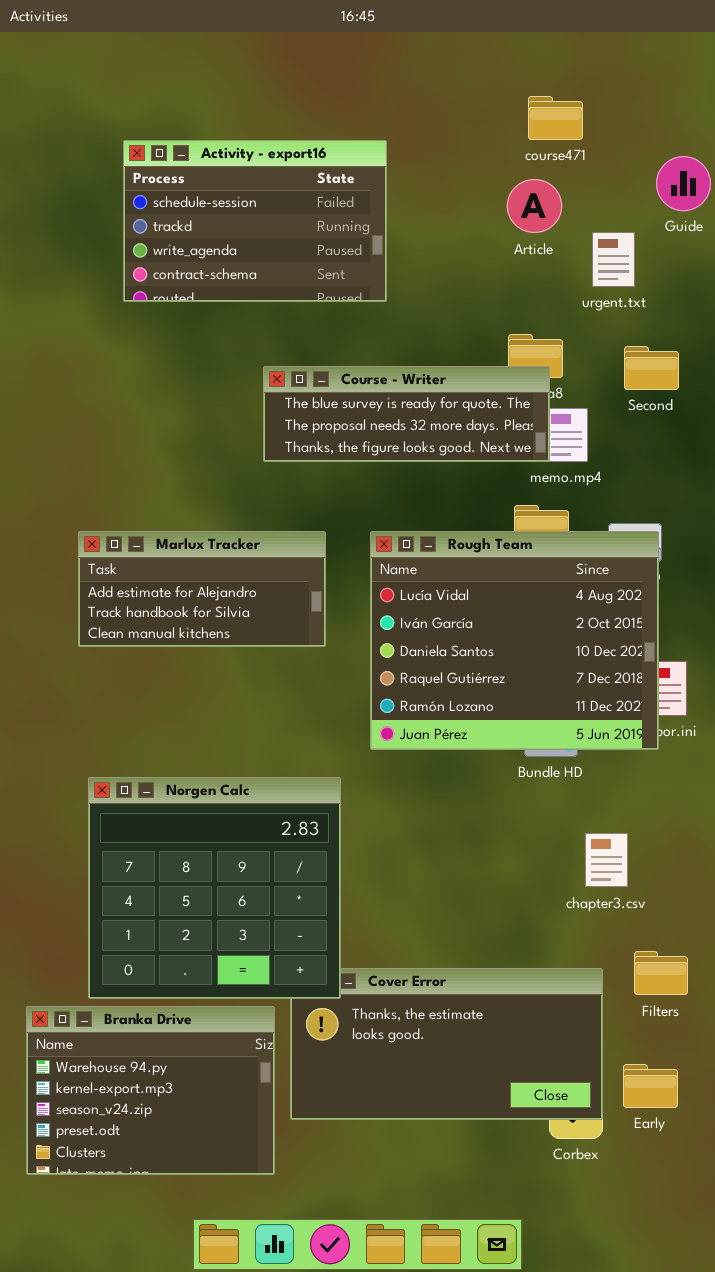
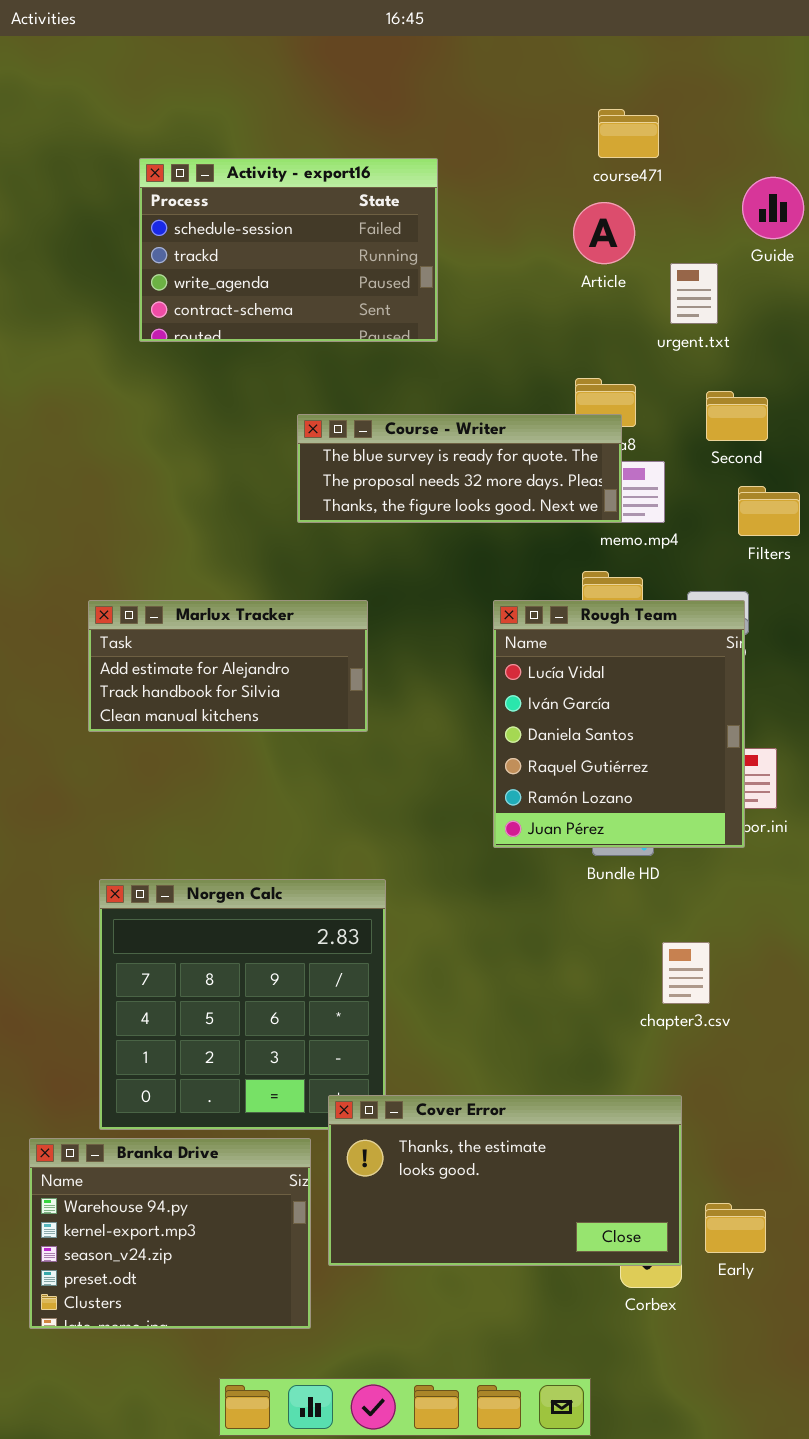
Rough Team: [370,531,659,750] -> [493,600,745,848], resized
Filters: [634,951,688,995] -> [738,486,800,536], moved
Cover Error: [290,968,603,1120] -> [328,1095,682,1266], raised

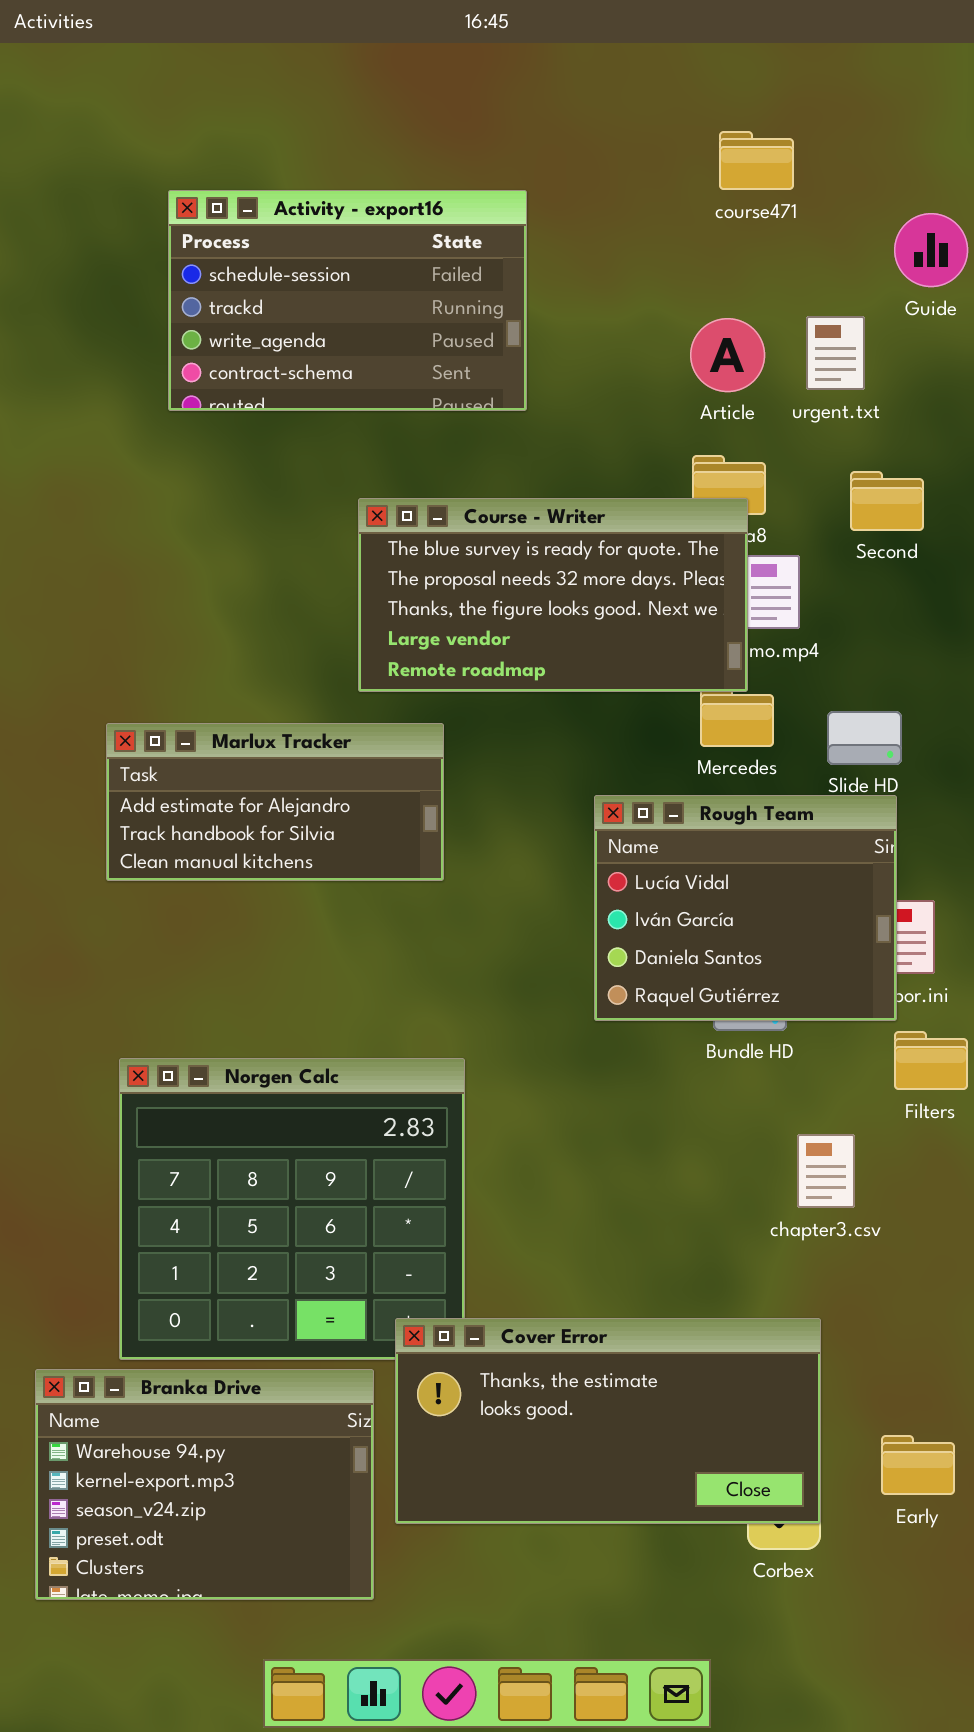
Article: [573,202,635,264] -> [690,318,765,392], moved
Course - Writer: [297,414,622,523] -> [358,498,748,692], resized
Filters: [738,486,800,536] -> [894,1031,968,1090], moved
Rough Team: [493,600,745,848] -> [594,795,897,1021], resized
Early: [705,1203,766,1253] -> [881,1435,955,1495], moved

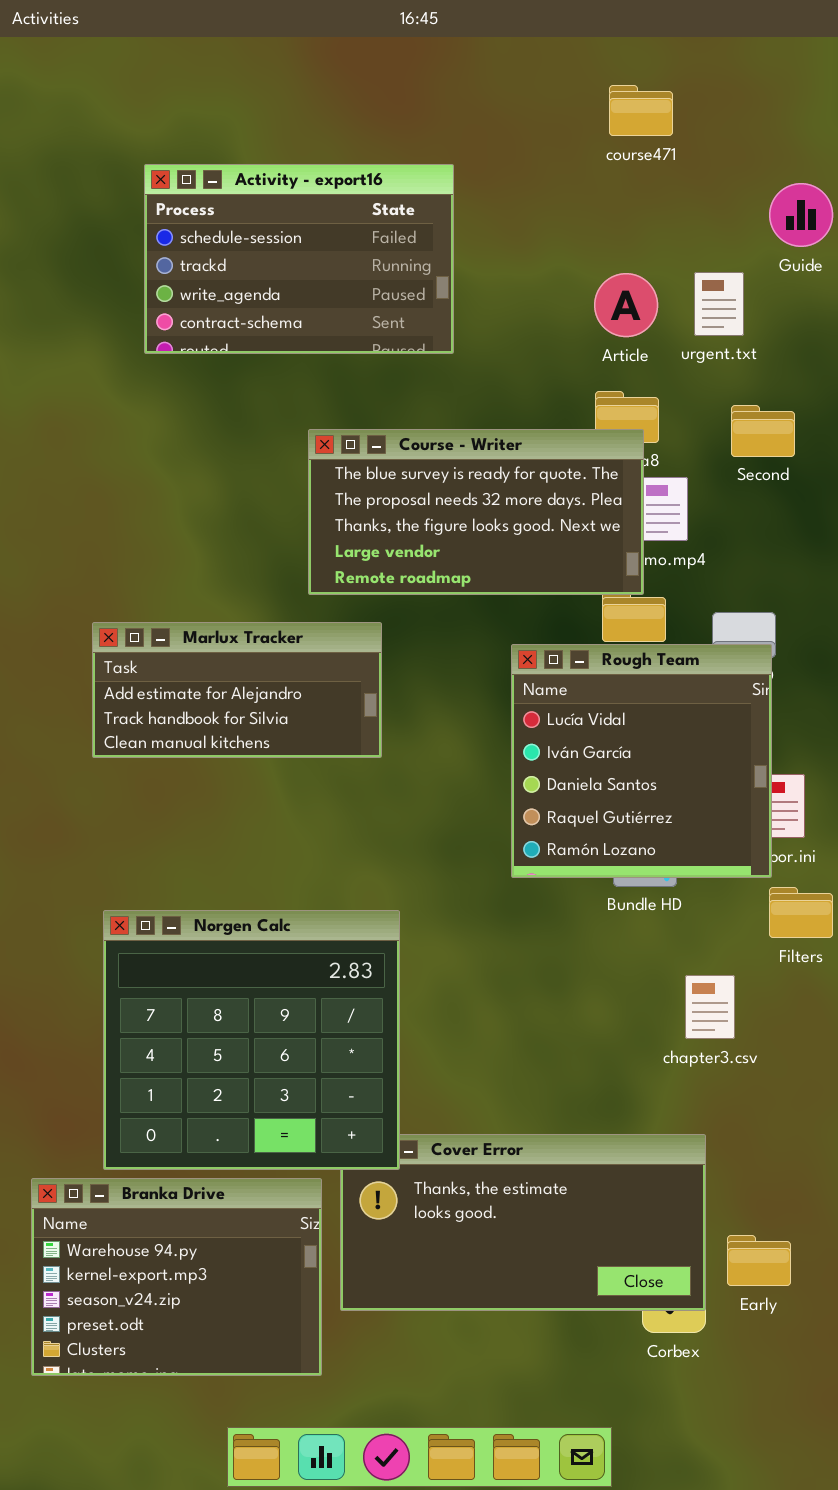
course471: [719,131,794,190] -> [609,85,673,136], moved
Rough Team: [594,795,897,1021] -> [511,644,772,878], resized
Norgen Calc: [119,1058,465,1360] -> [103,910,400,1170], raised
Early: [881,1435,955,1495] -> [727,1235,791,1286], moved

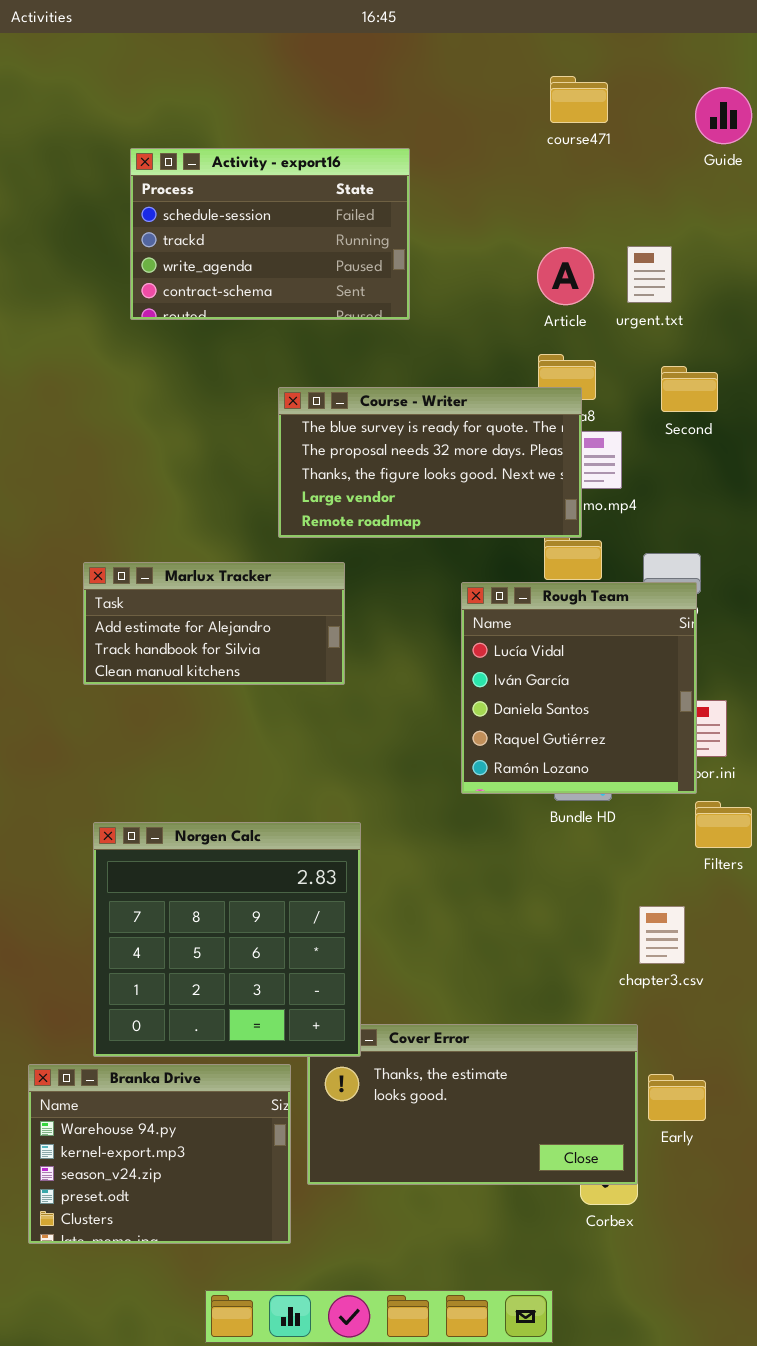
Guide: [769,183,833,247] -> [695,87,752,144], moved
chapter3.csv: [685,975,735,1039] -> [639,906,685,964], moved
Early: [727,1235,791,1286] -> [648,1074,706,1121], moved

